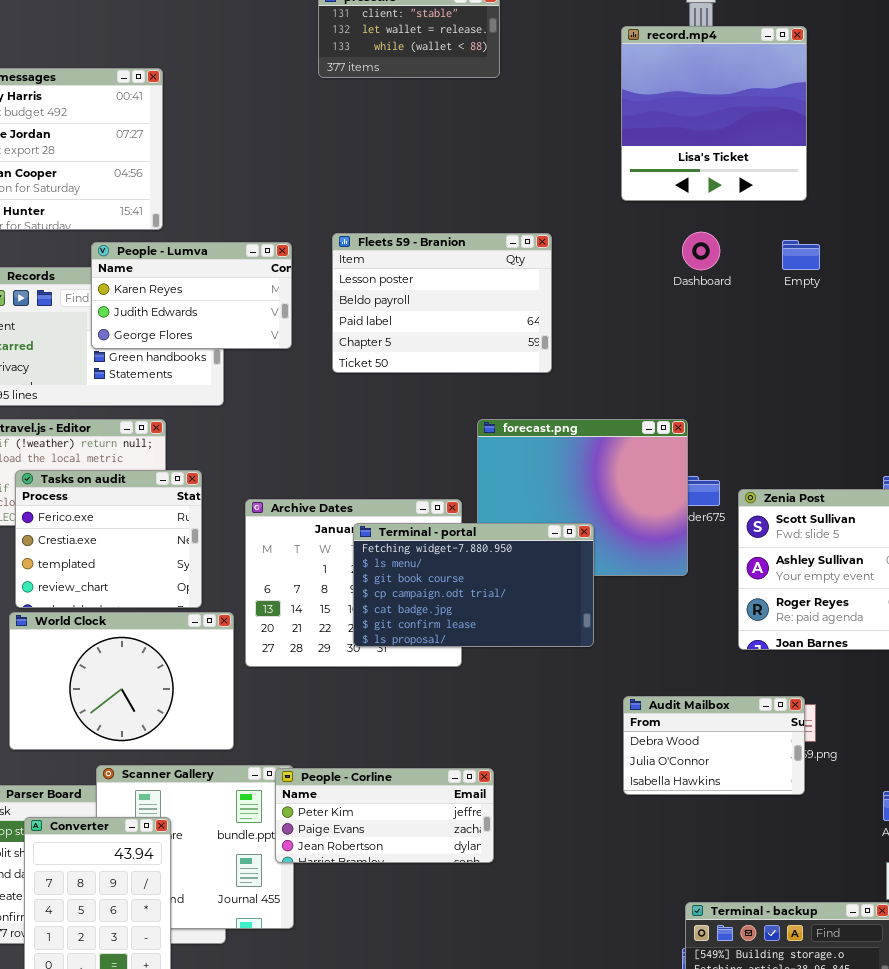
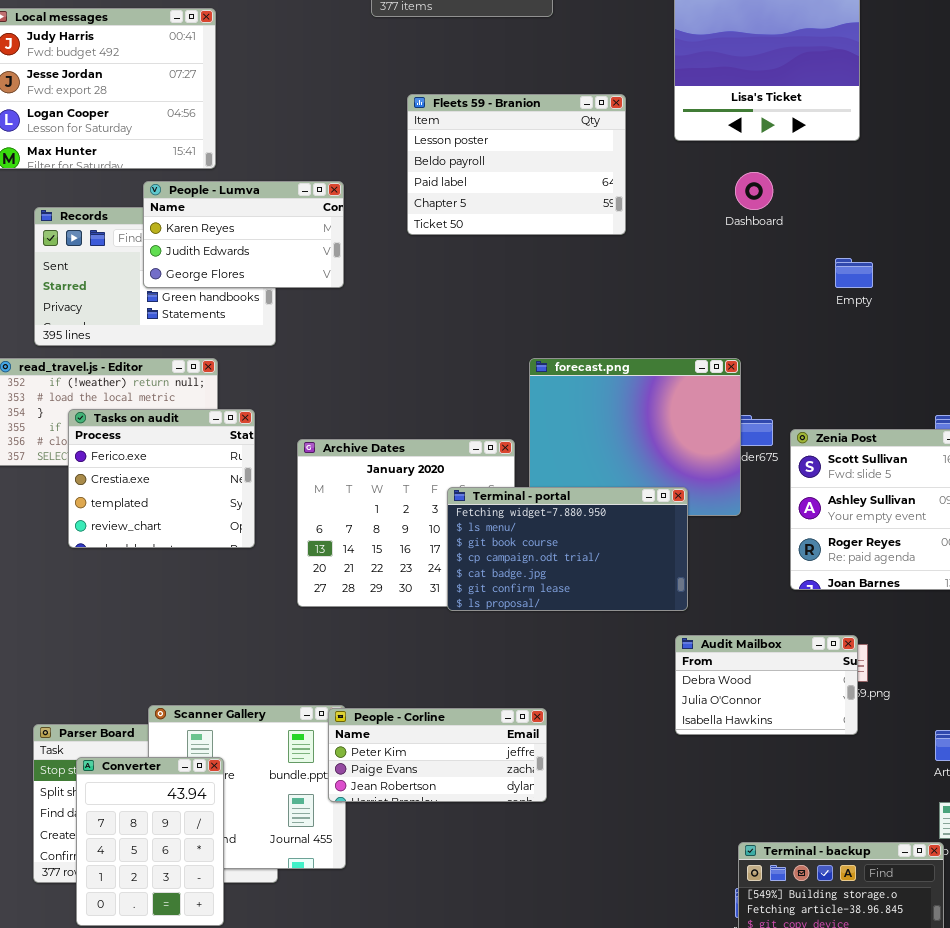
Fleets 59 - Branion: [332,233,552,373] -> [407,94,626,235], moved
Empty: [782,240,820,270] -> [835,258,873,288], moved
Terminal - portal: [353,523,594,647] -> [447,487,688,611], moved
World Clock: [9,612,234,750] -> none, closed

